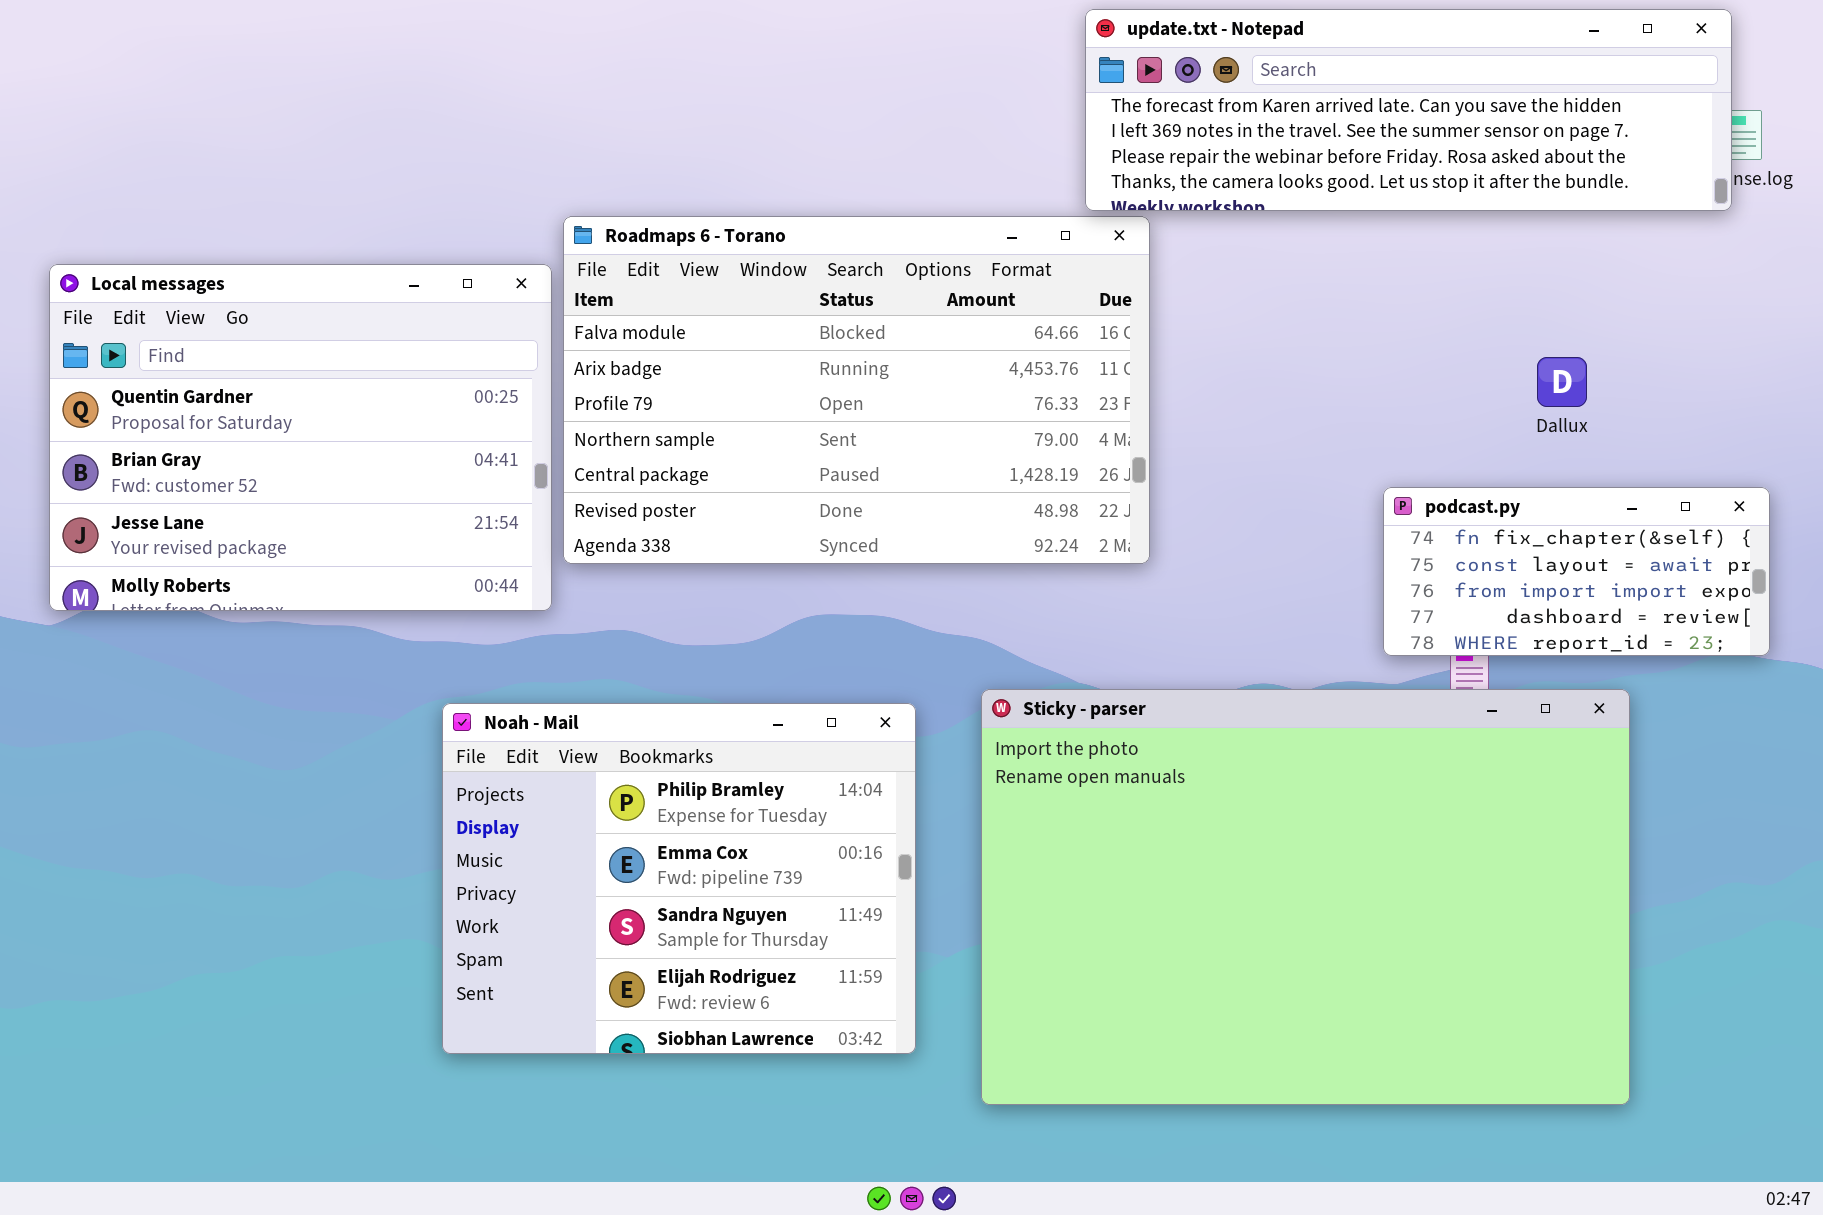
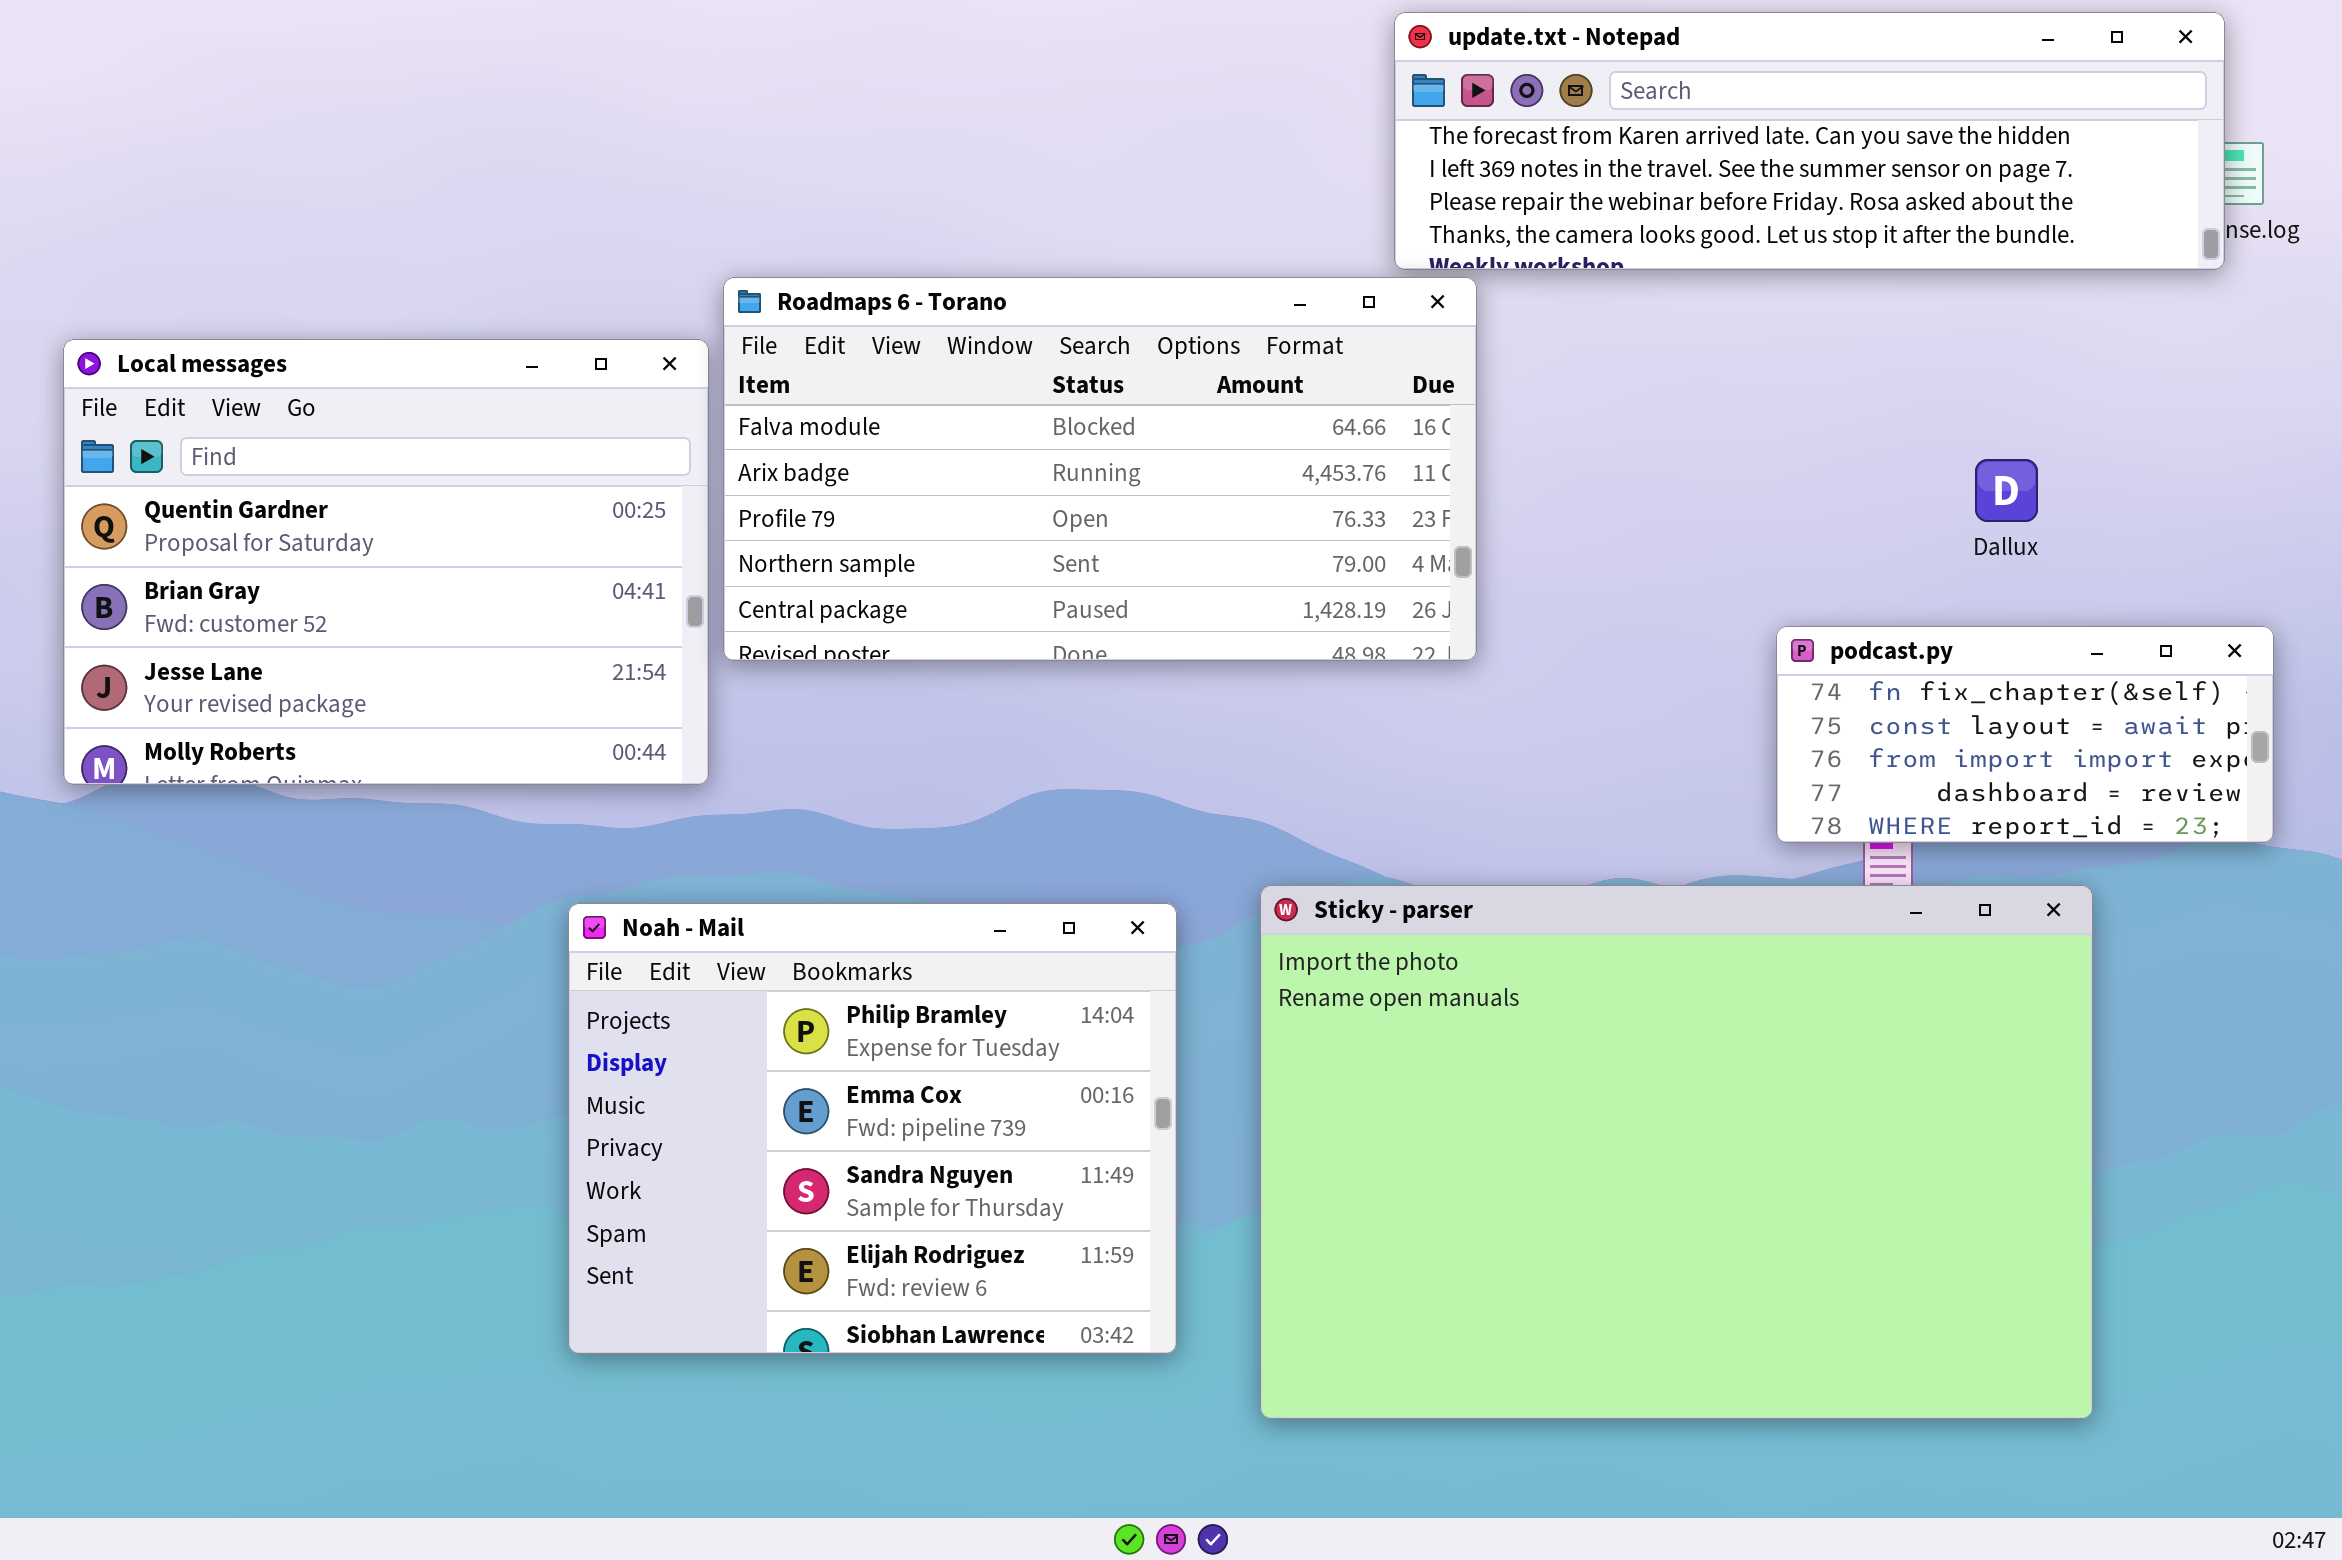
Roadmaps 6 - Torano: [563,216,1150,564] -> [723,277,1477,661], resized

